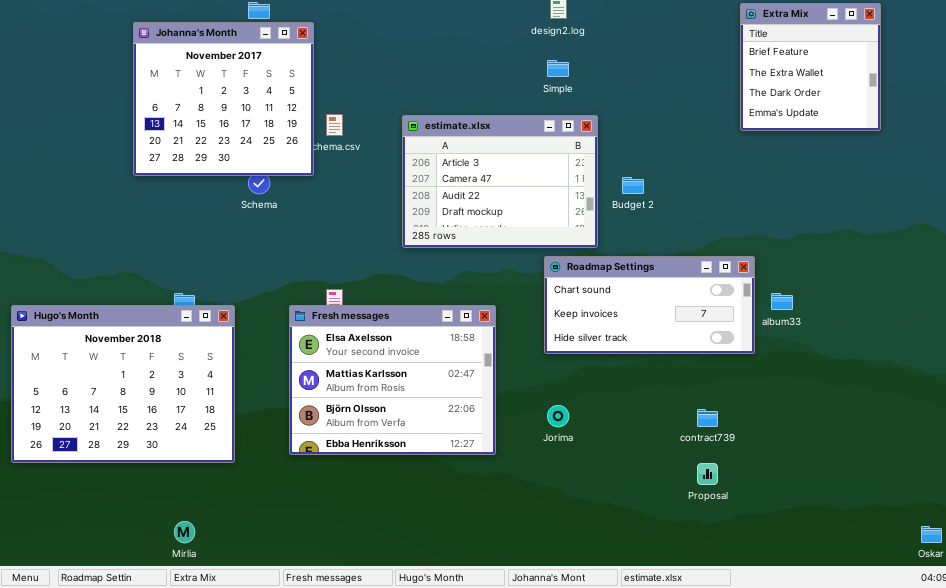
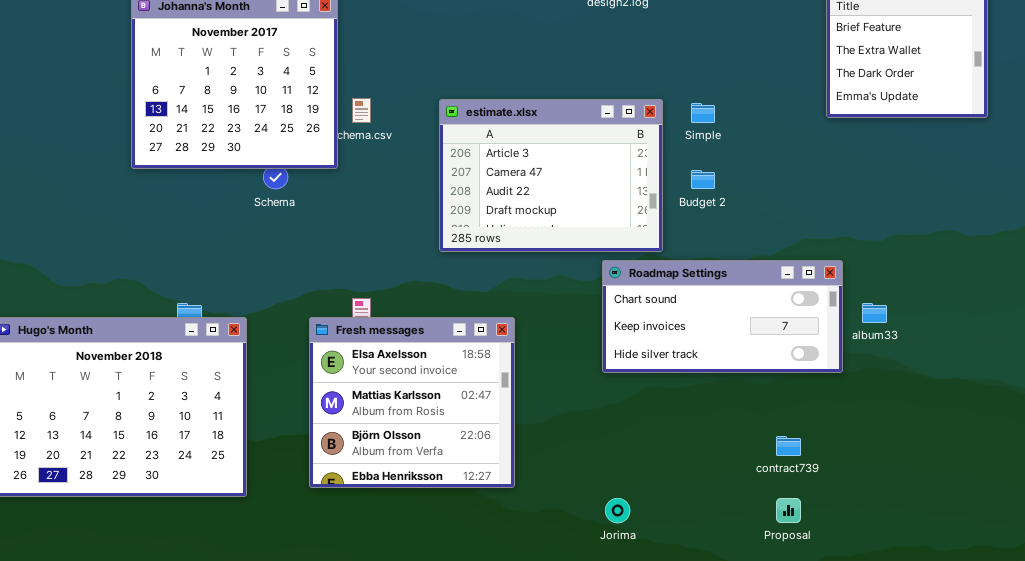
Simple: [547,60,569,77] -> [691,103,715,123], moved
Fresh messages: [289,305,496,455] -> [309,317,515,488], resized
Jorima: [547,405,569,427] -> [605,498,630,523], moved

